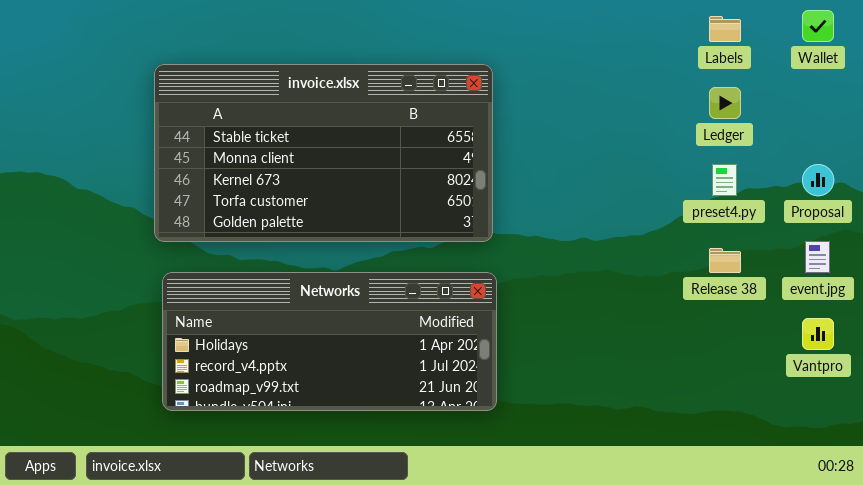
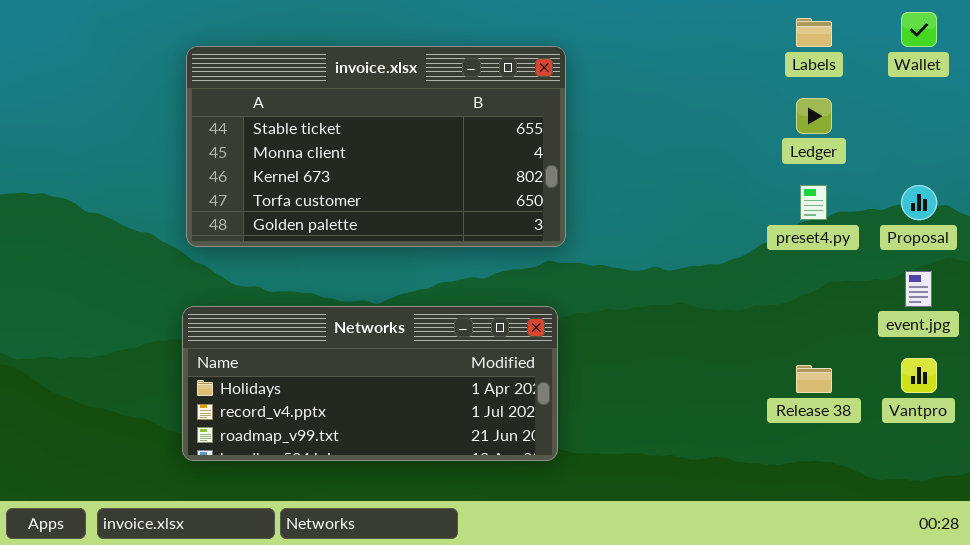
invoice.xlsx: [154,64,493,242] -> [186,46,566,247], moved
Release 38: [709,248,741,273] -> [796,365,832,393], moved

